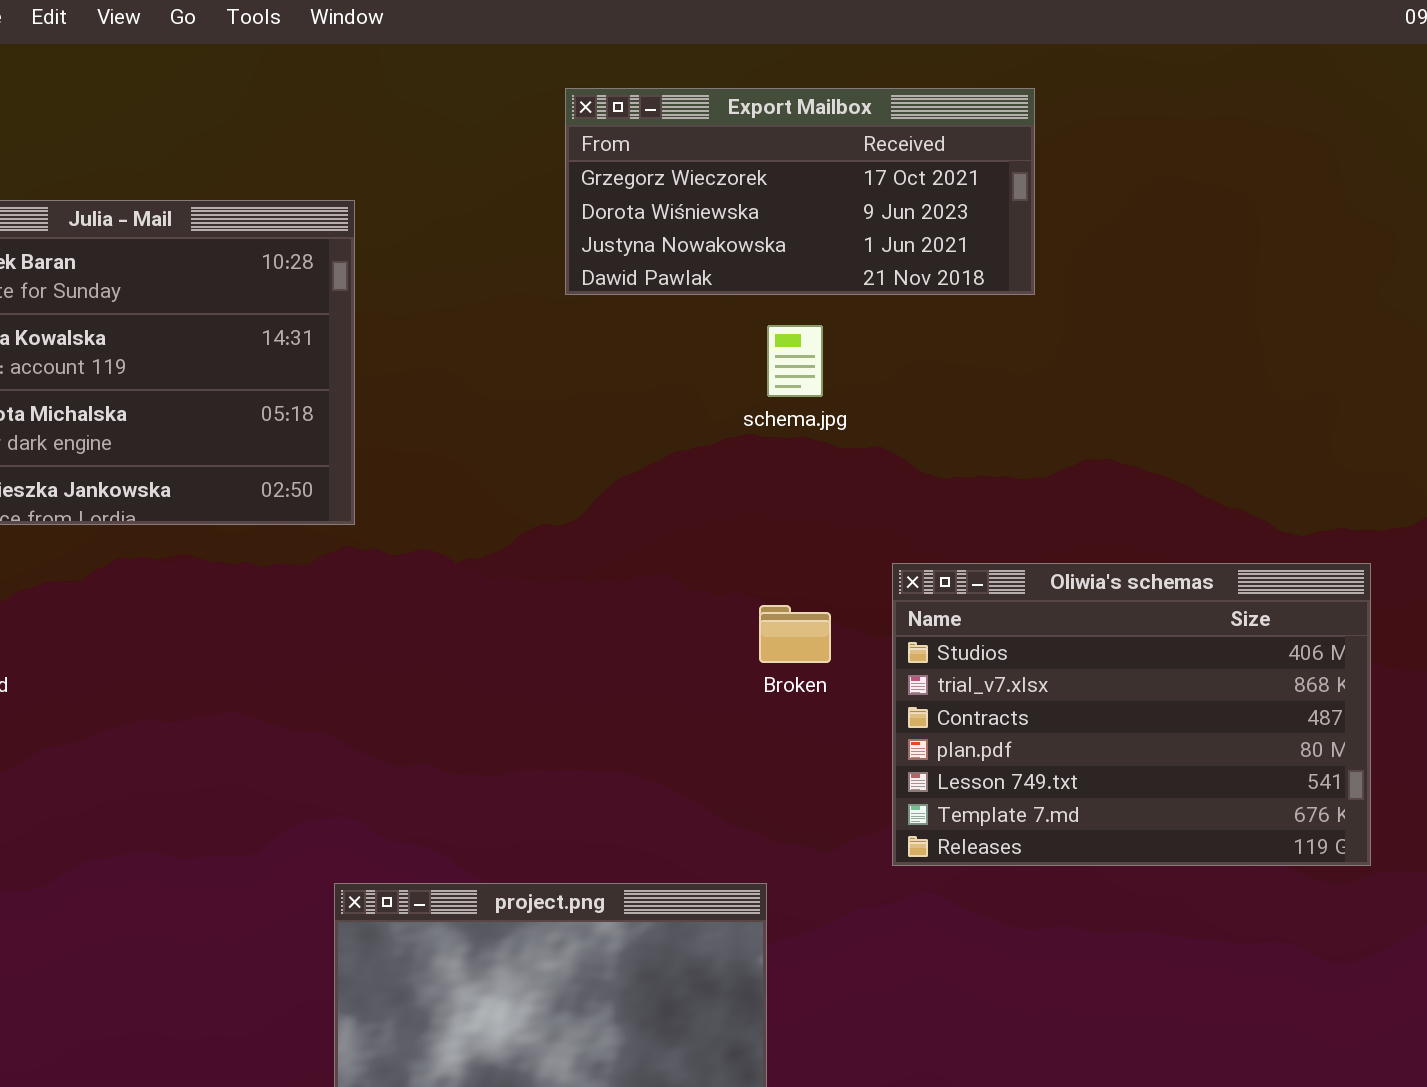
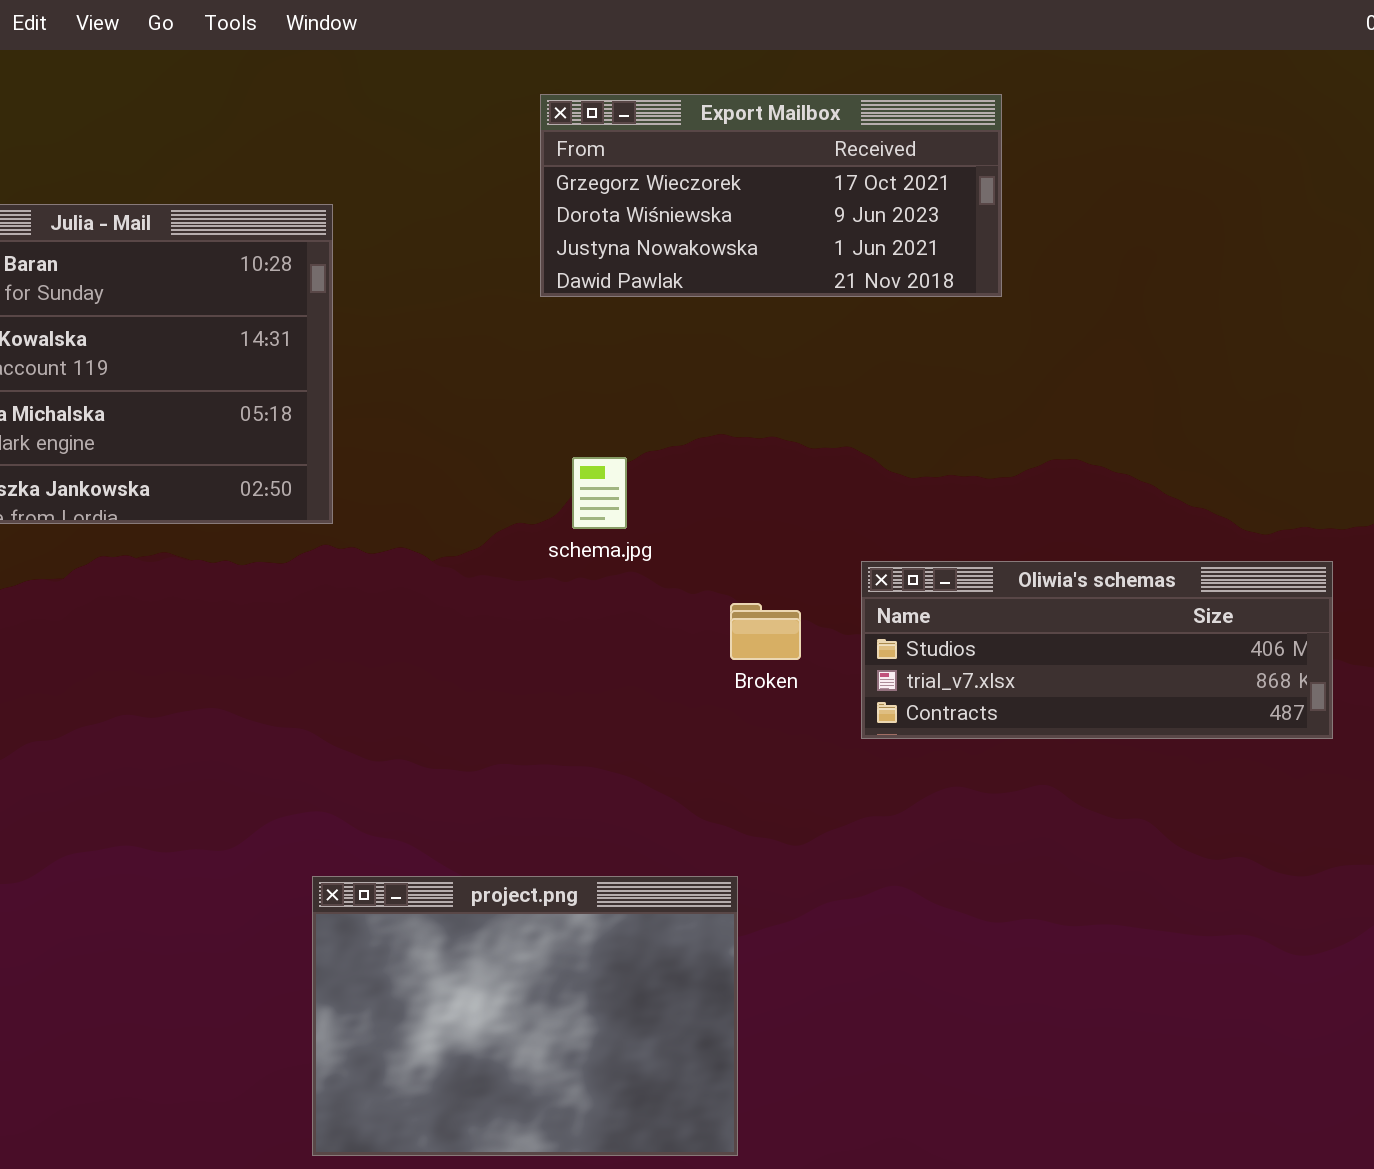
schema.jpg: [767,325,823,397] -> [572,457,627,529], moved
Oliwia's schemas: [892,563,1371,866] -> [861,561,1333,739], resized

